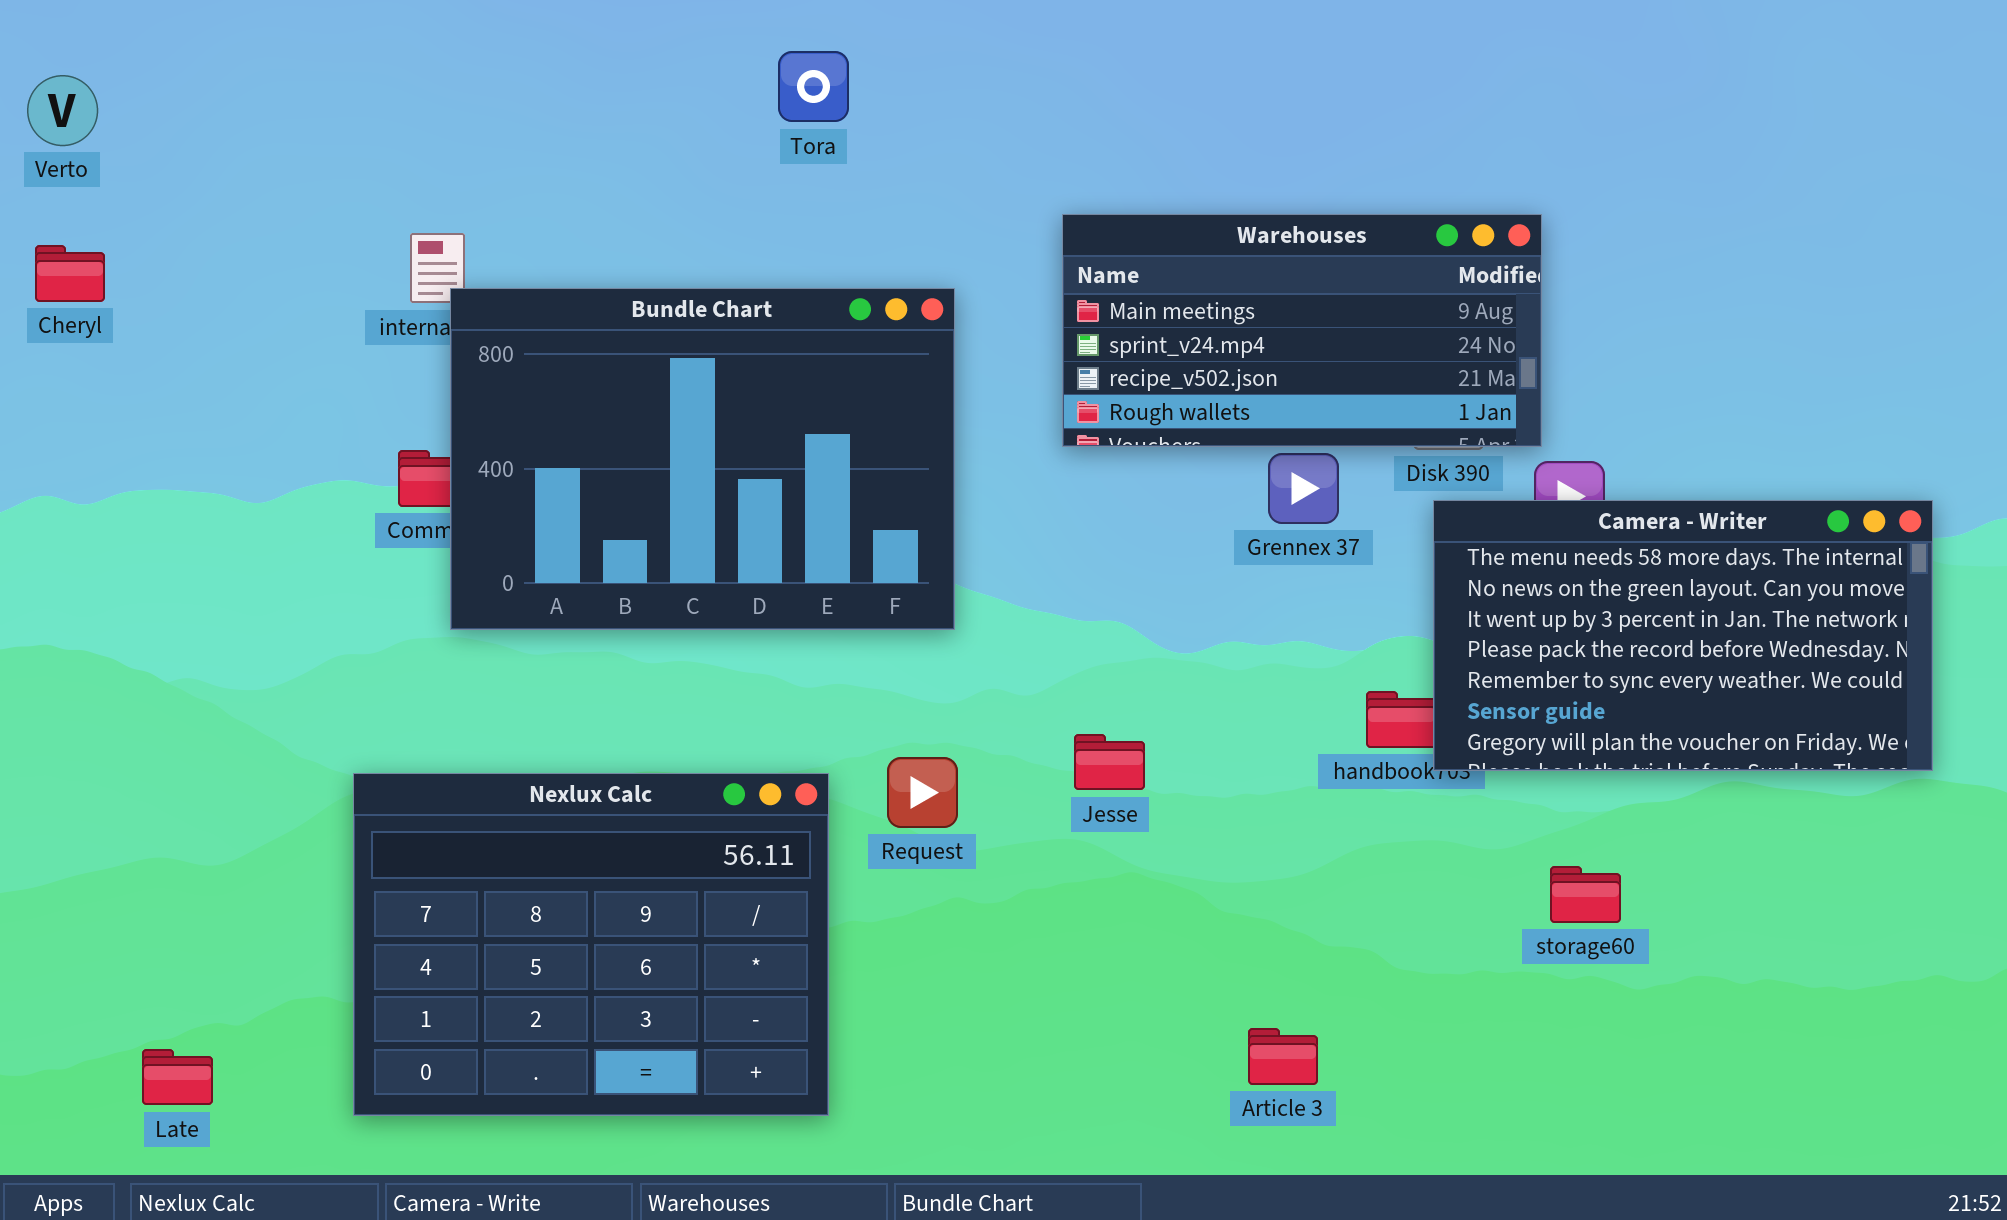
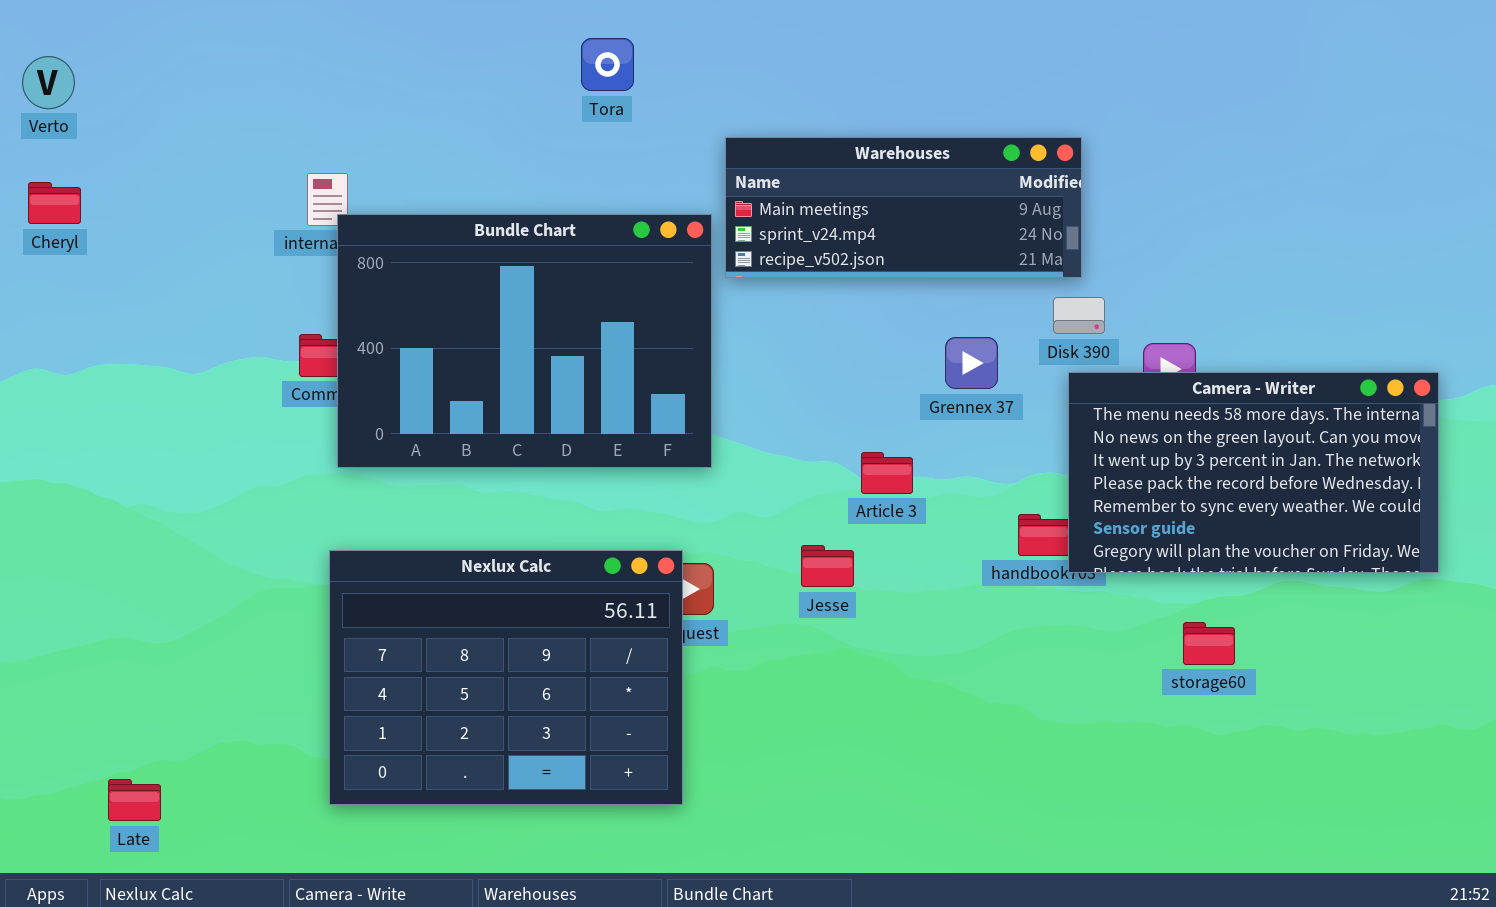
Warehouses: [1062,214,1542,447] -> [725,137,1082,278], moved, resized
Nexlux Calc: [353,773,829,1116] -> [329,550,683,805], moved
storage60: [1550,866,1621,923] -> [1183,622,1235,665], moved
Article 3: [1248,1028,1318,1085] -> [861,452,913,494], moved

